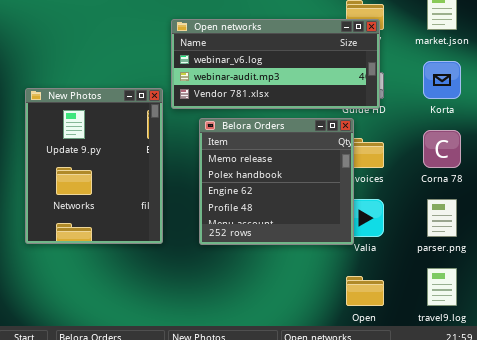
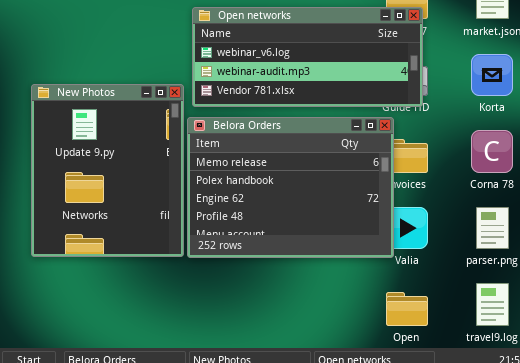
Belora Orders: [199,118,354,245] -> [187,117,394,258], resized

